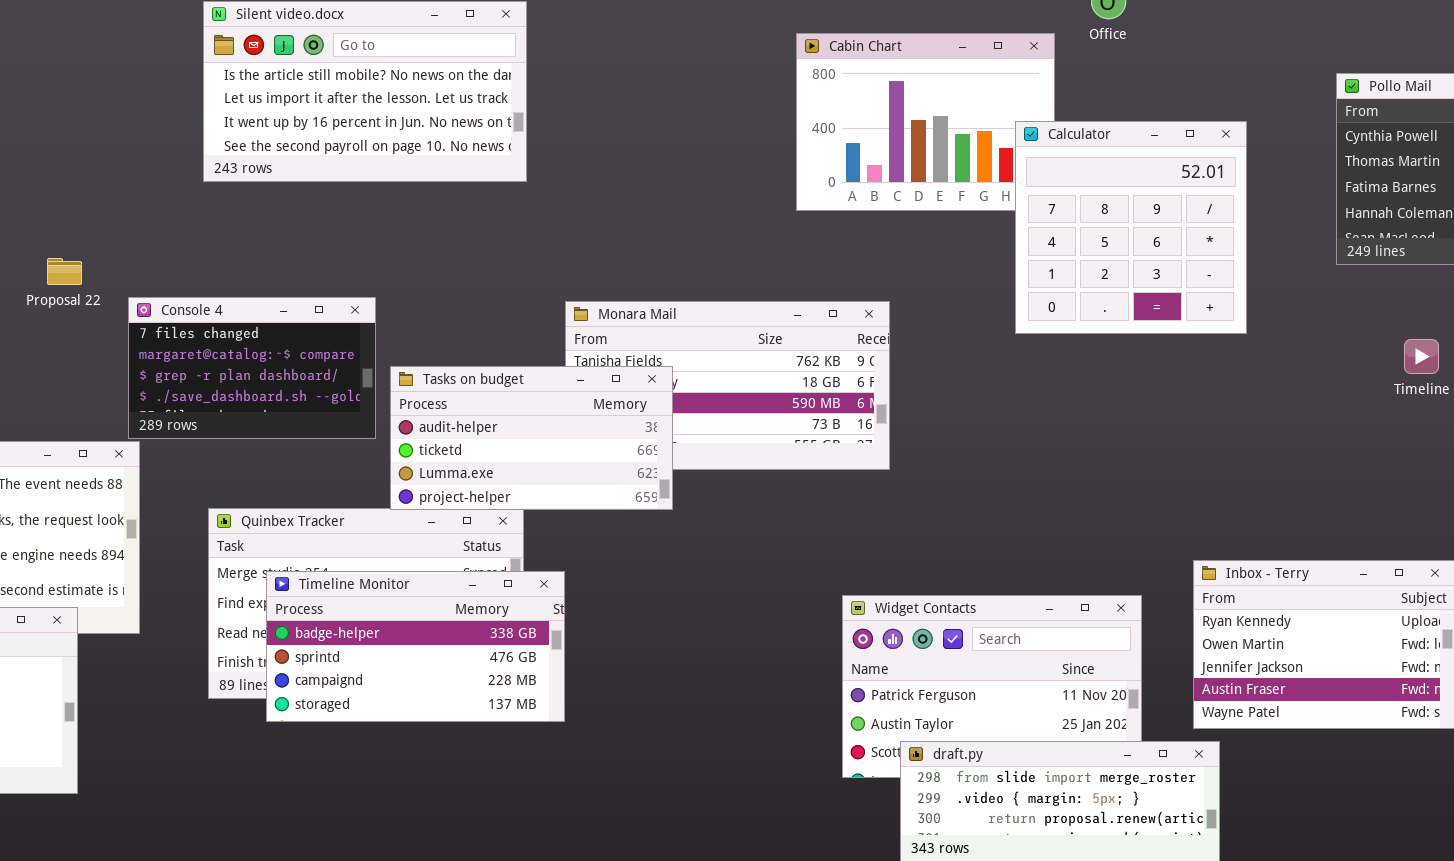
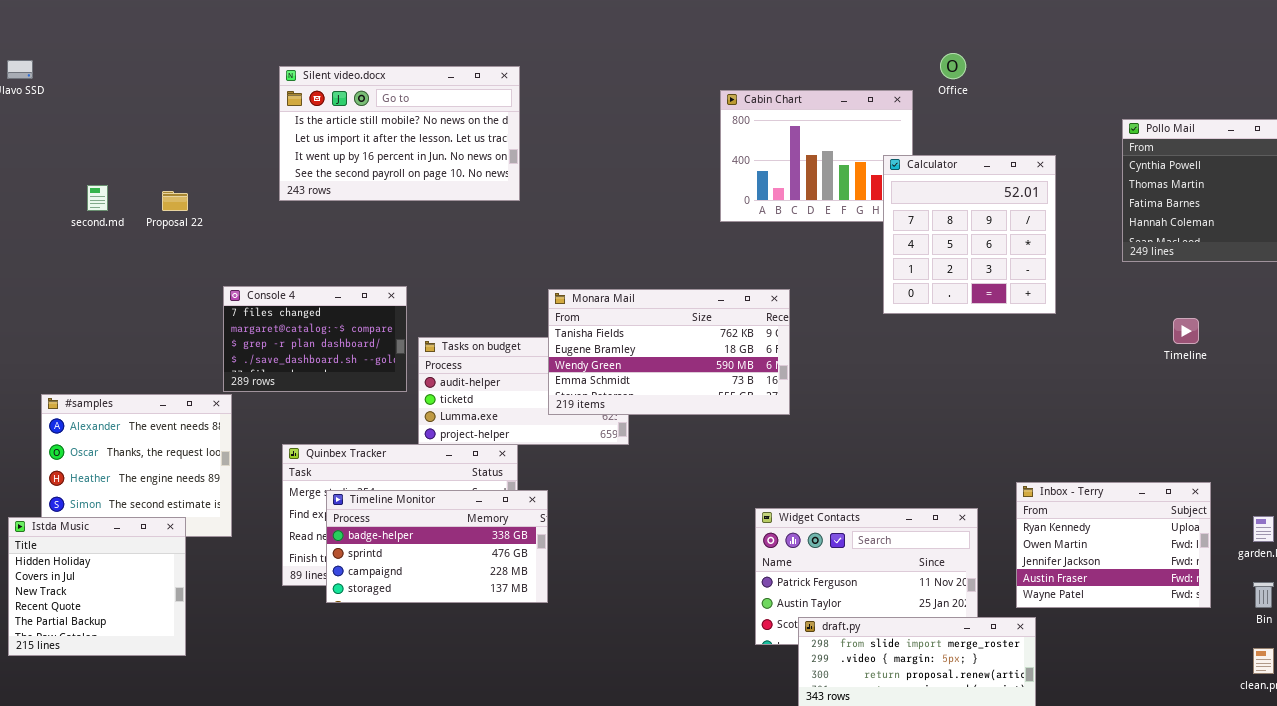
Proposal 22: [47,258,82,285] -> [162,191,188,211], moved
Monara Mail: [565,301,890,470] -> [548,289,790,415], raised

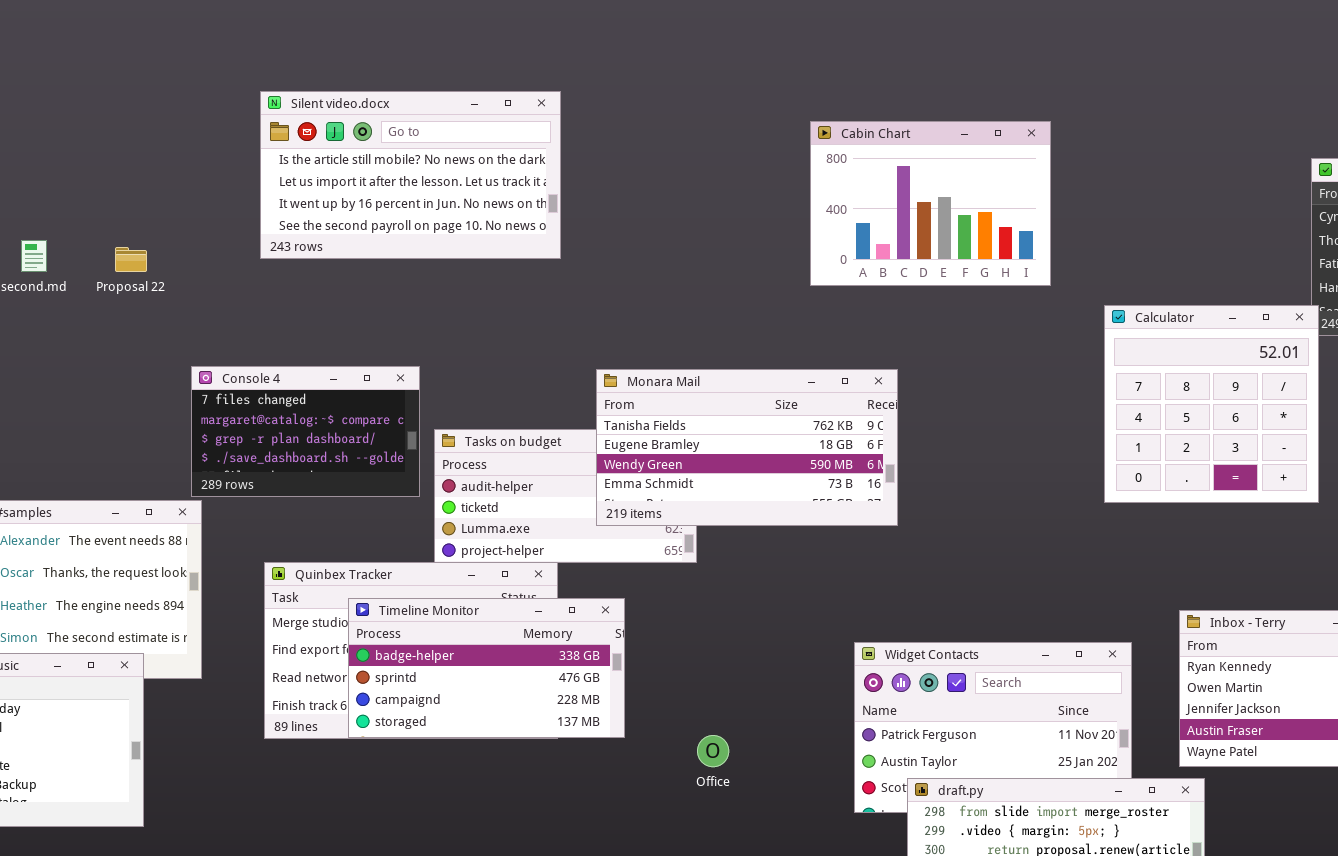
Office: [940,53,966,79] -> [697,735,729,767], moved
Calculator: [883,155,1056,314] -> [1104,305,1319,503], moved
Timeline Monitor: [326,490,548,603] -> [348,598,625,738], moved

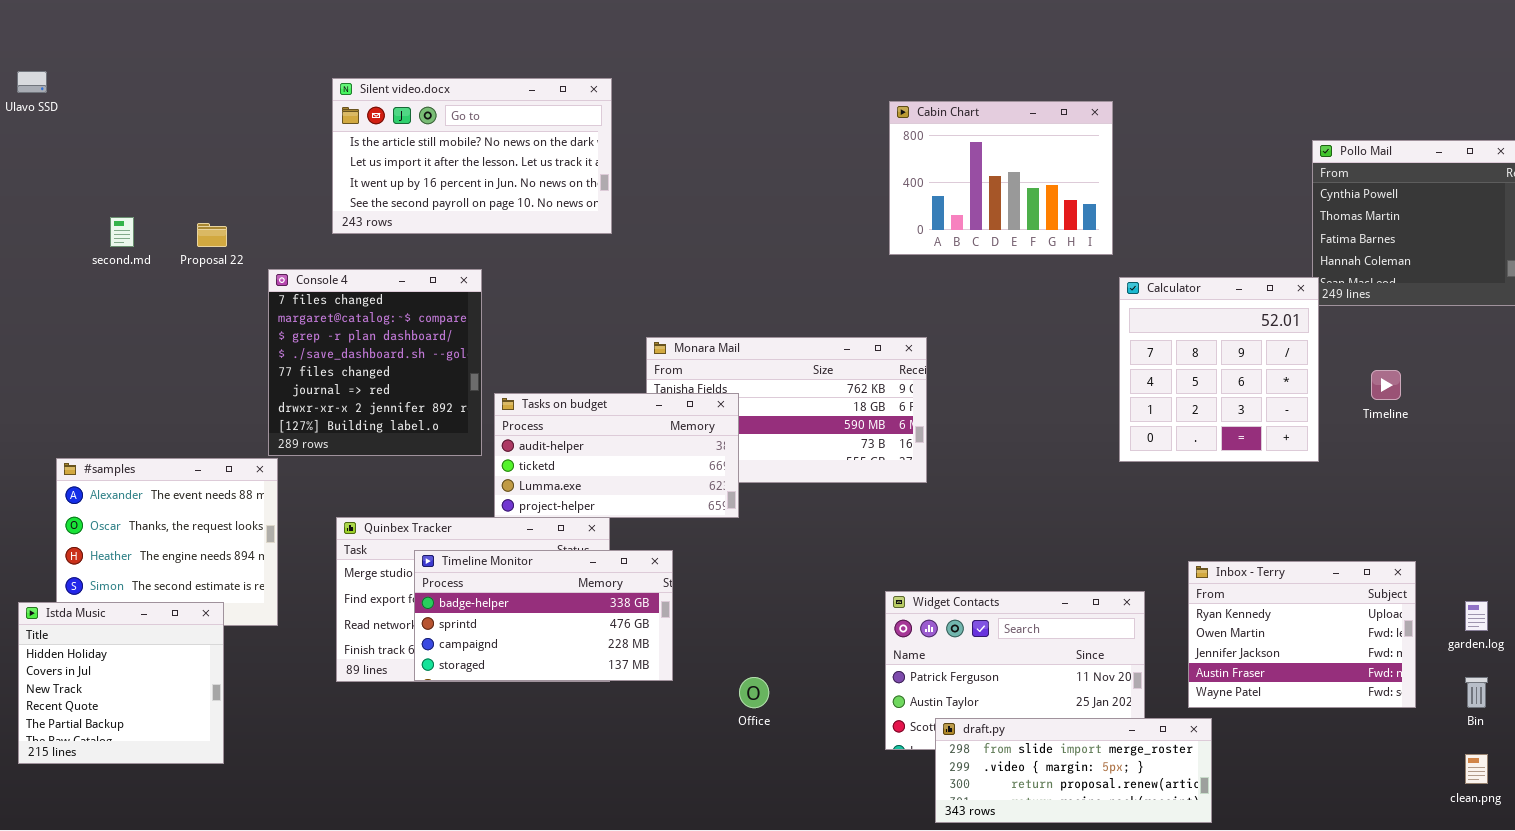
Cabin Chart: [810,121,1051,286] -> [889,101,1113,255], moved
Console 4: [191,366,420,497] -> [268,269,482,456], resized
Tasks on budget: [434,429,697,563] -> [494,393,739,518], raised

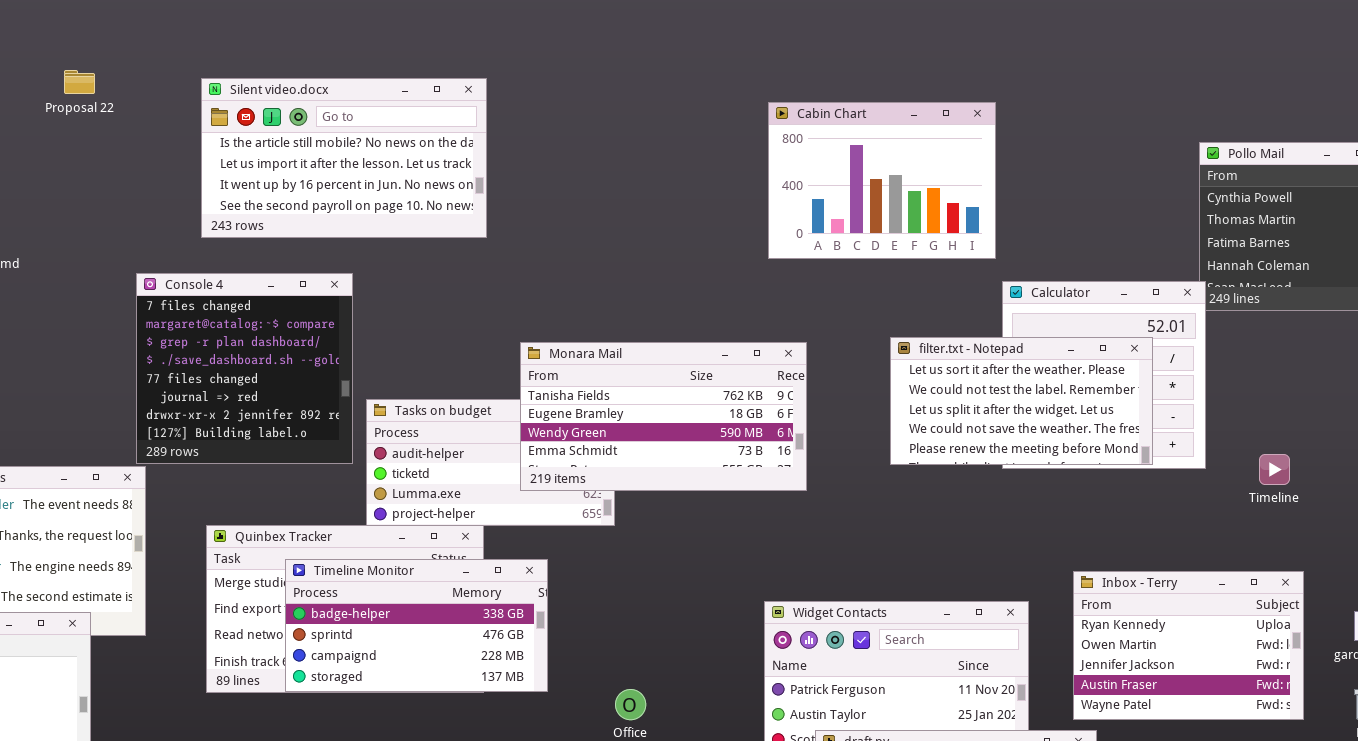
Proposal 22: [197,223,227,247] -> [64,70,95,94], moved
filter.txt - Notepad: none -> [890,337,1153,465], opened
Monara Mail: [646,337,927,483] -> [520,342,807,491], raised
Timeline: [1371,370,1401,400] -> [1259,454,1290,485], moved

